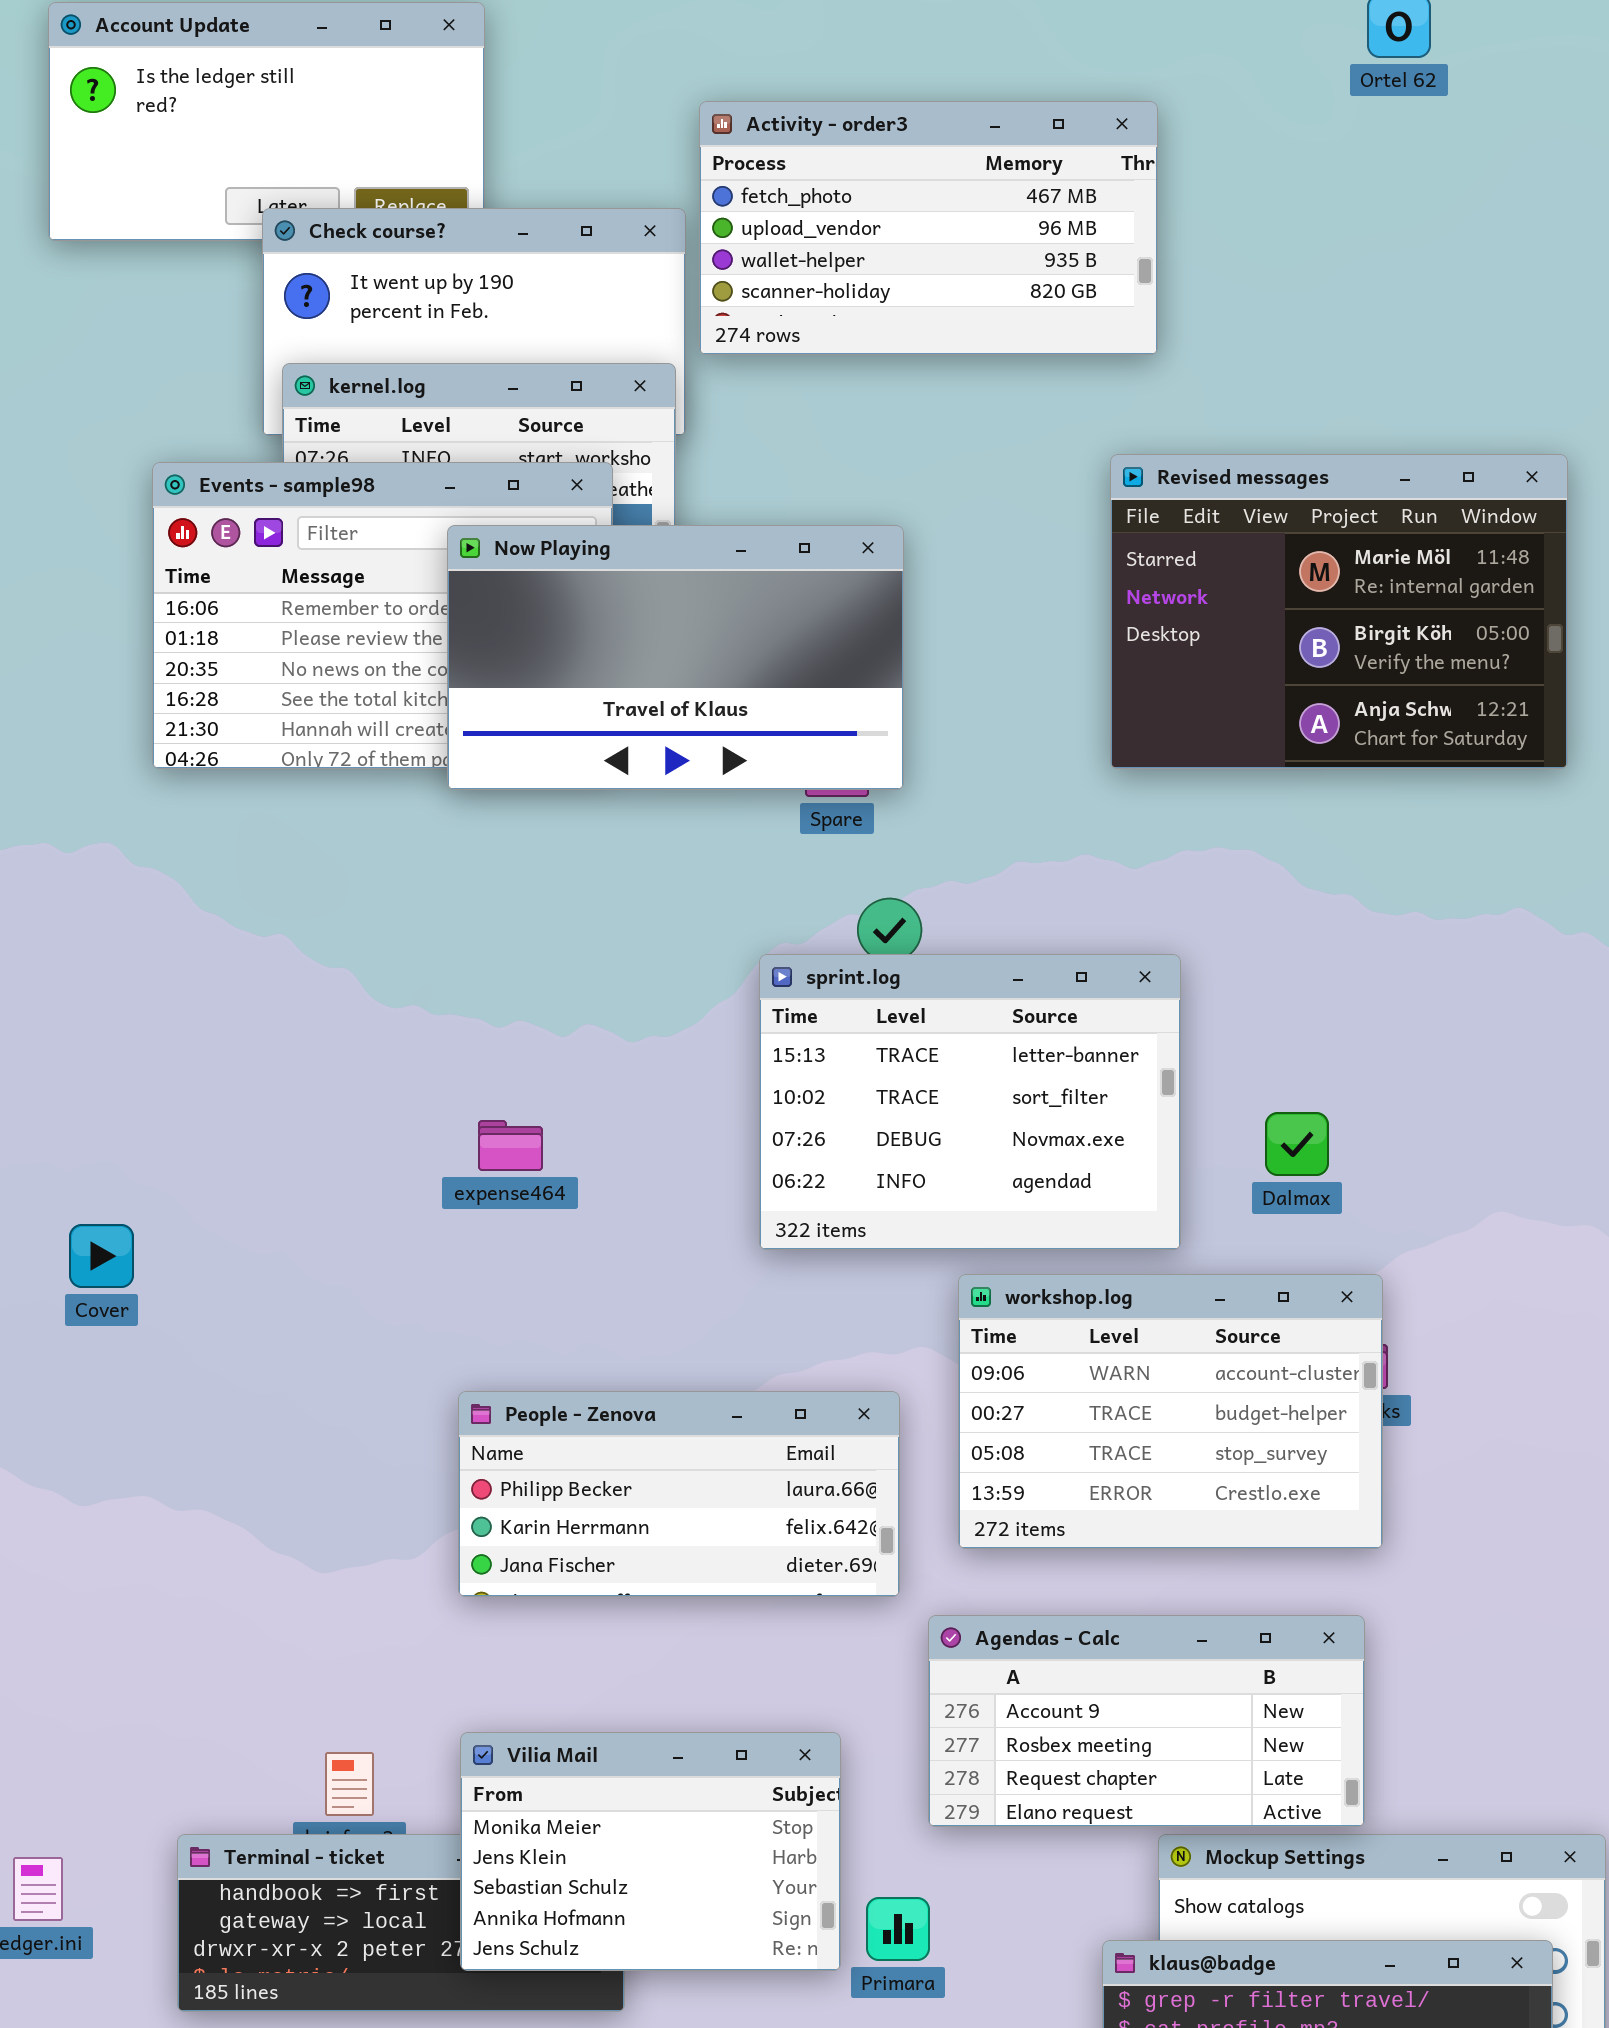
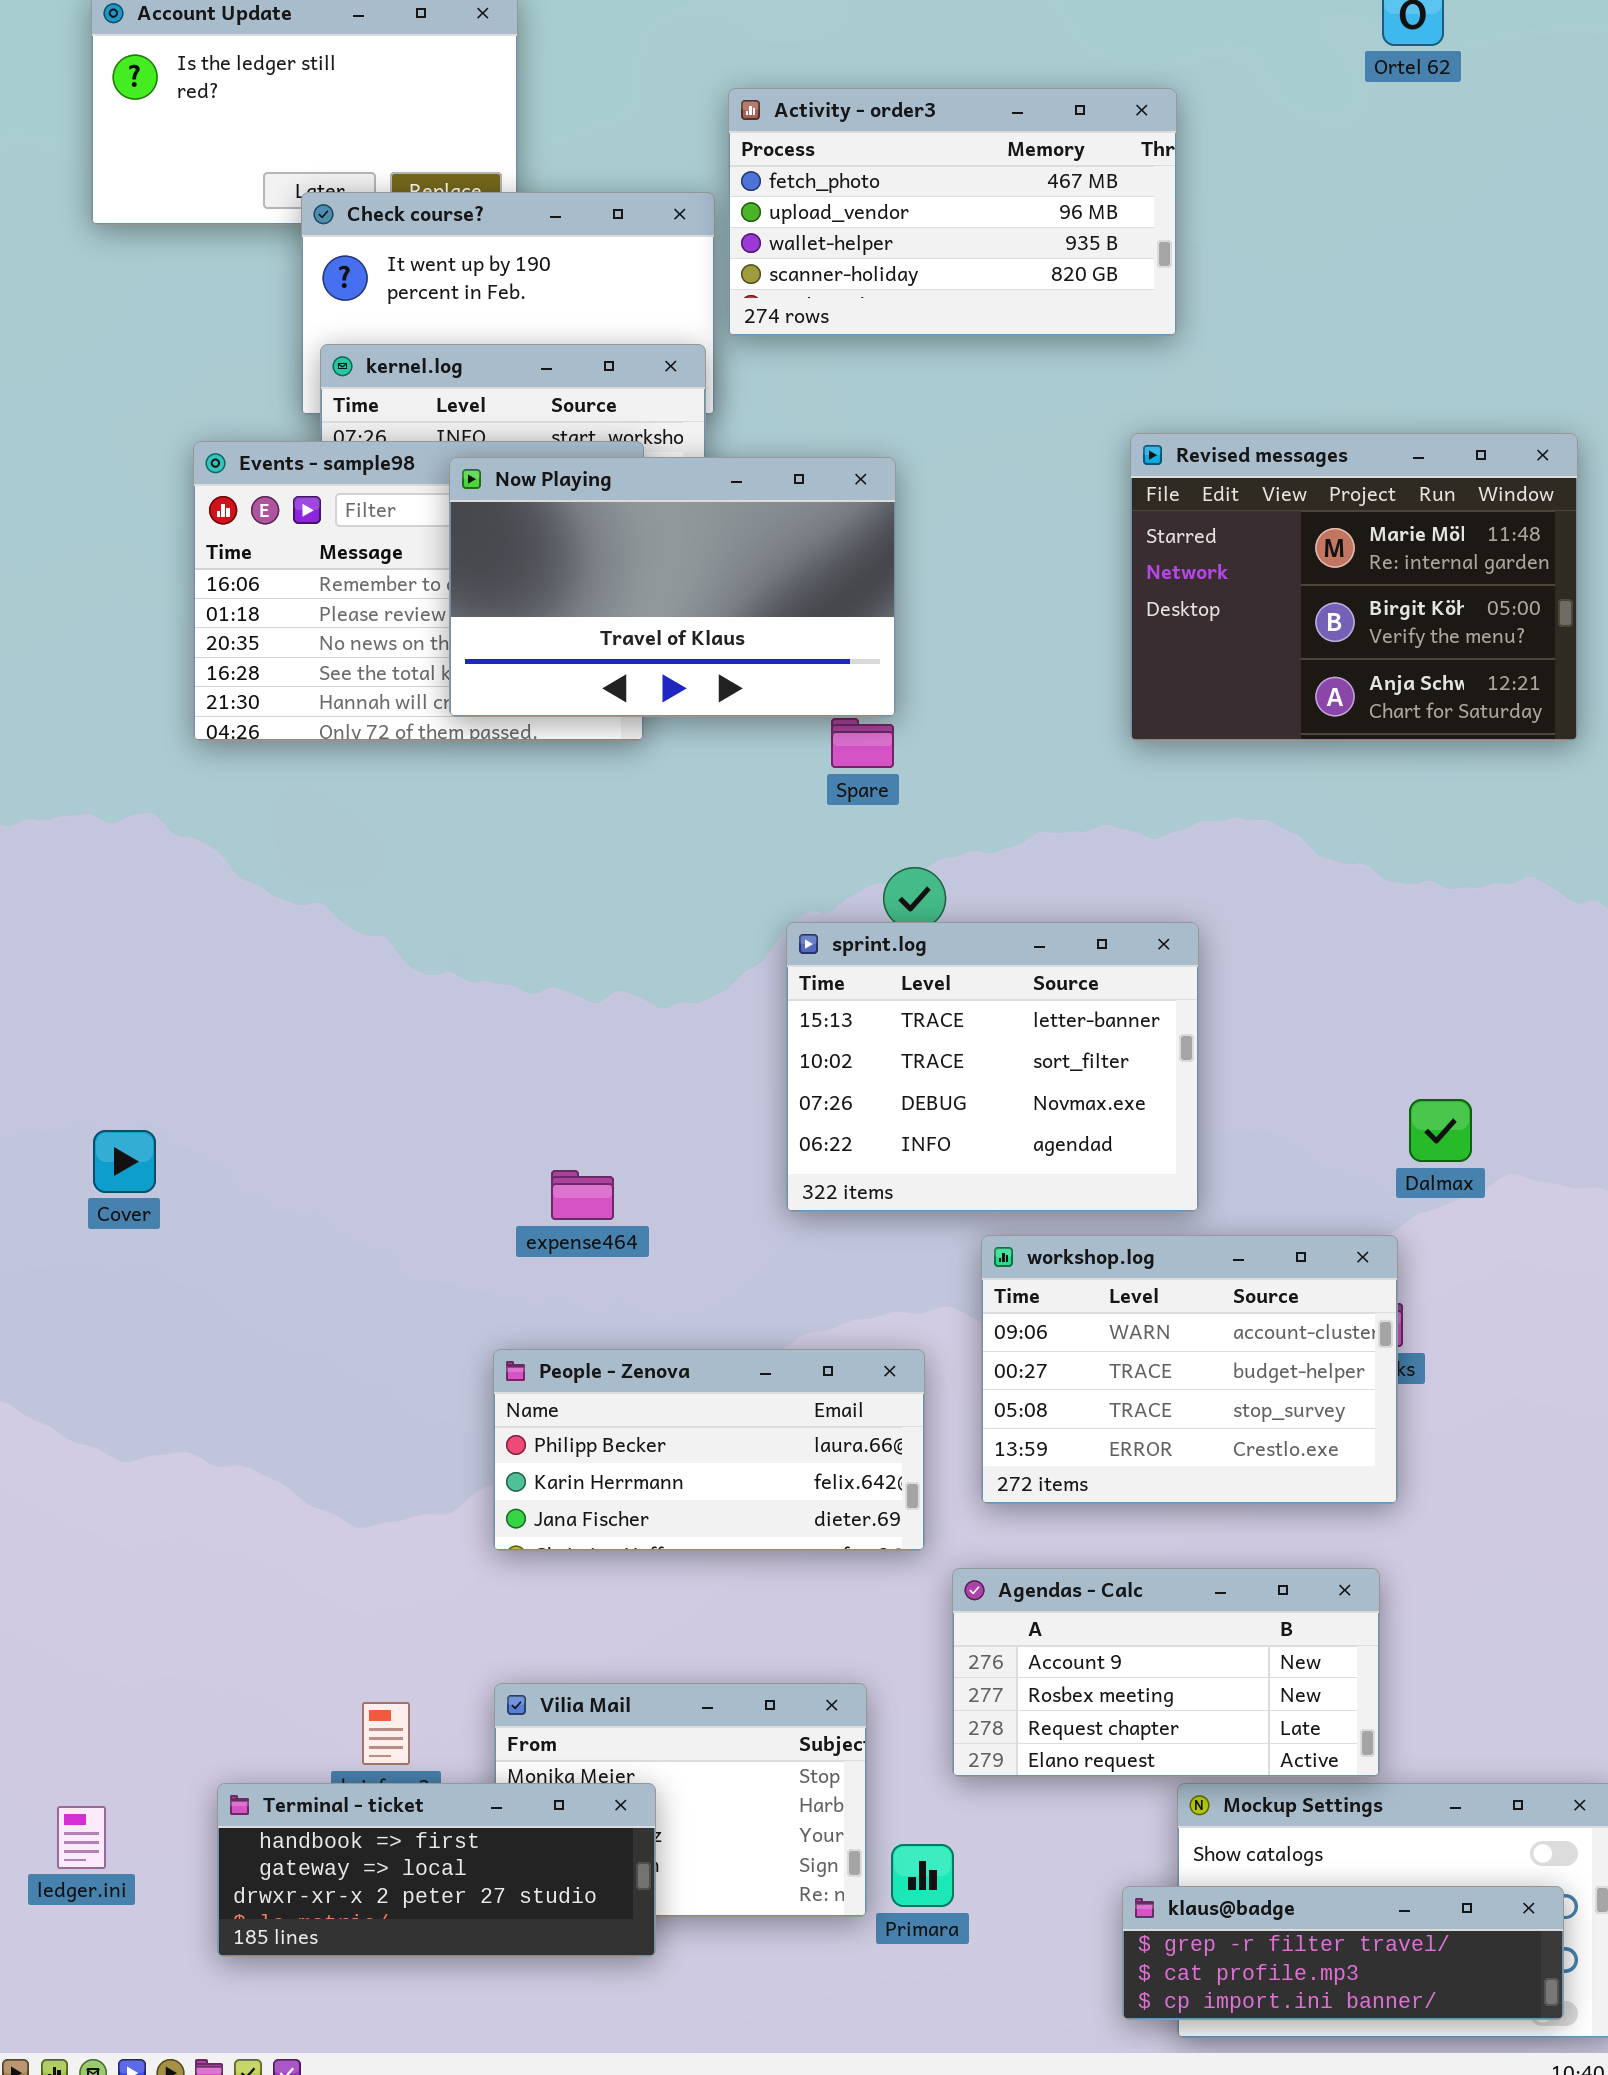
Now Playing: [447,525,904,790] -> [449,457,896,717], moved
Dalmax: [1265,1112,1329,1176] -> [1409,1099,1472,1162], moved
expense464: [478,1120,543,1171] -> [551,1170,614,1220], moved
Cover: [69,1224,134,1288] -> [93,1130,156,1193], moved
Terminal - ticket: [177,1834,625,2012] -> [217,1783,656,1957], raised

